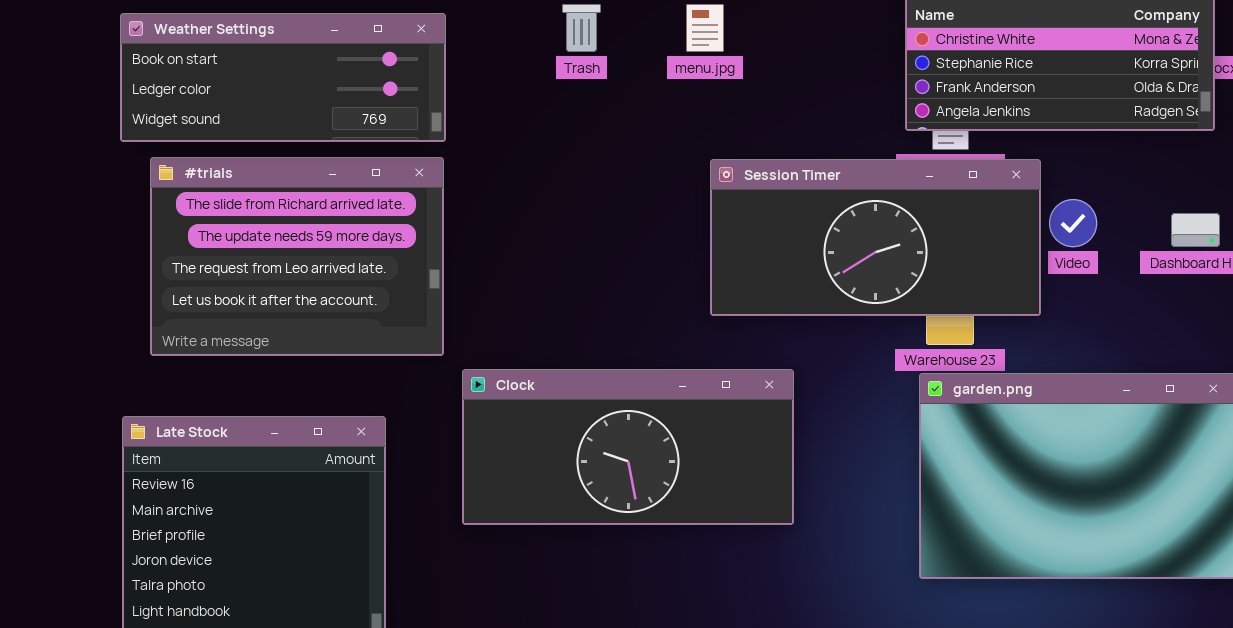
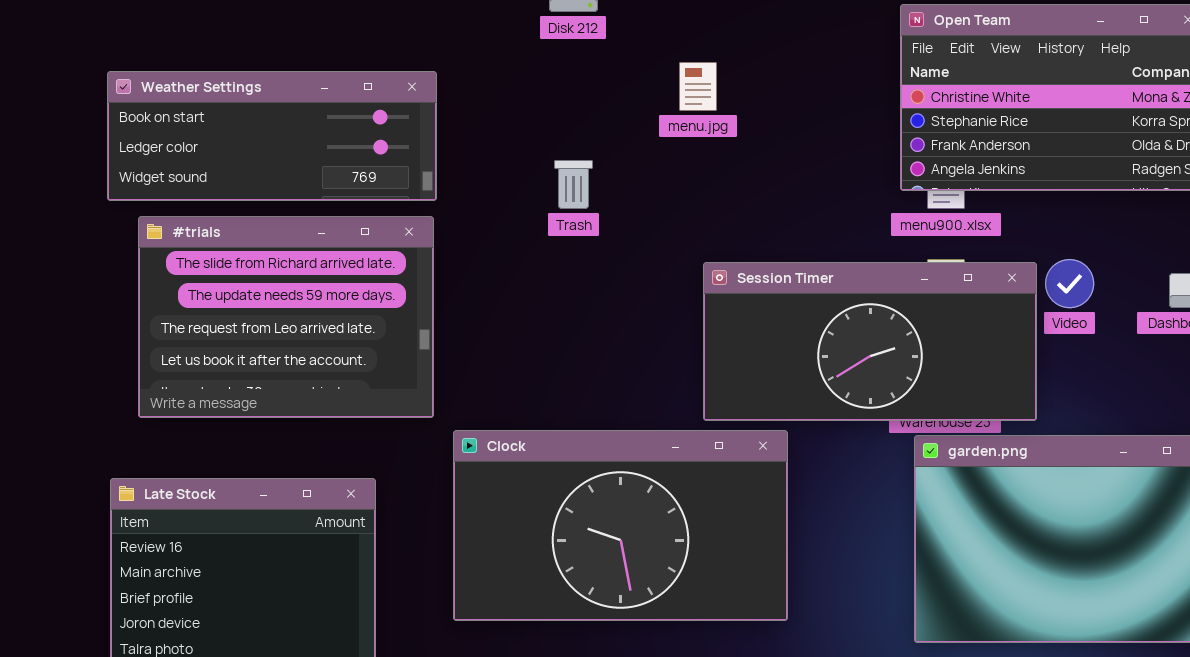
Trash: [562,4,601,52] -> [554,160,593,209], moved
Session Timer: [710,159,1041,316] -> [703,262,1037,421], moved
Clock: [462,369,794,525] -> [453,430,788,621], resized

